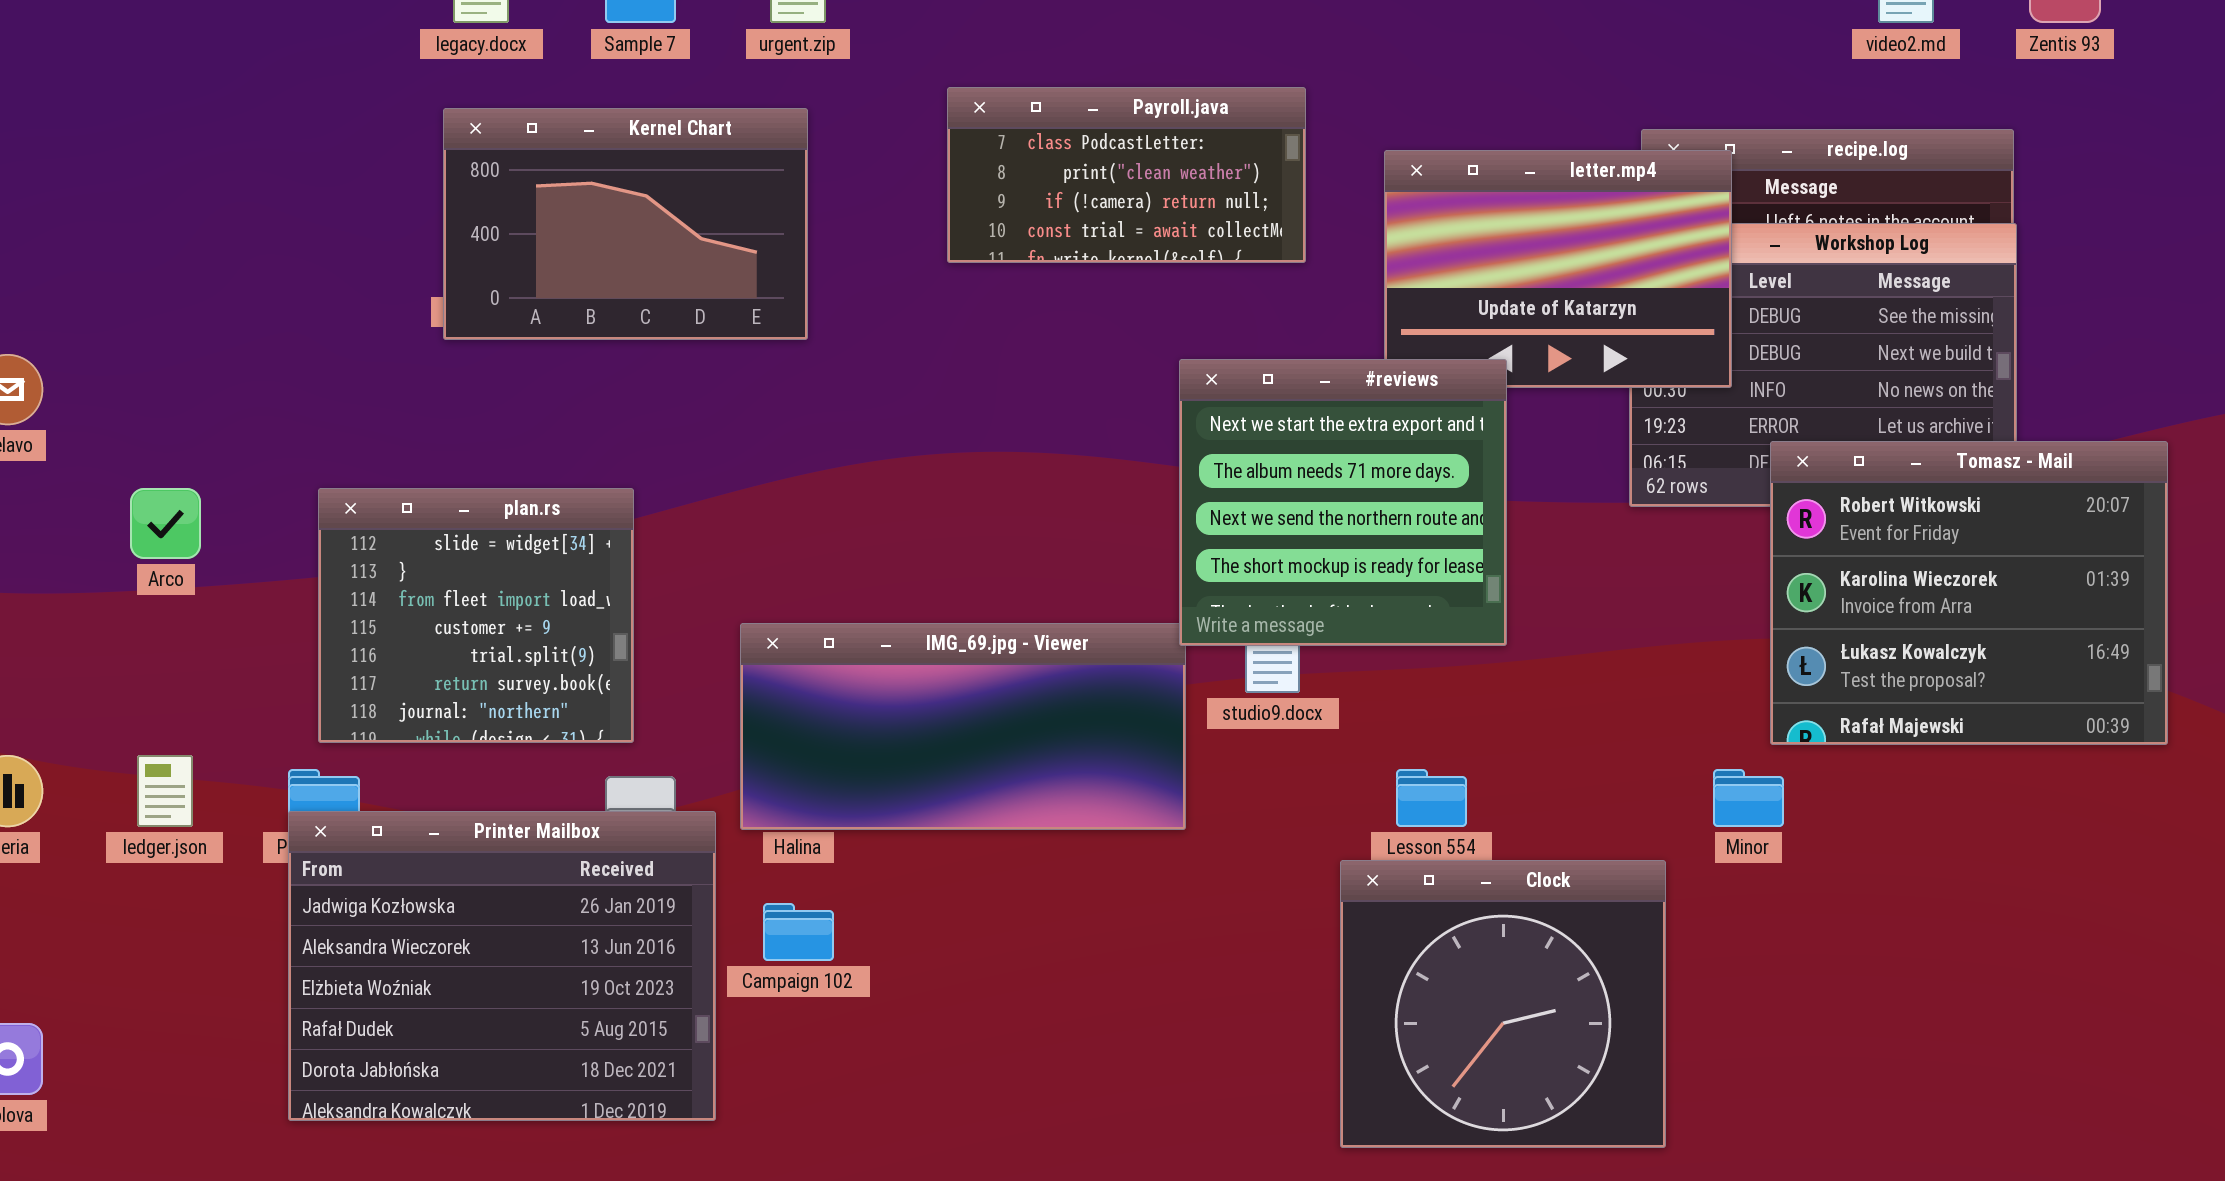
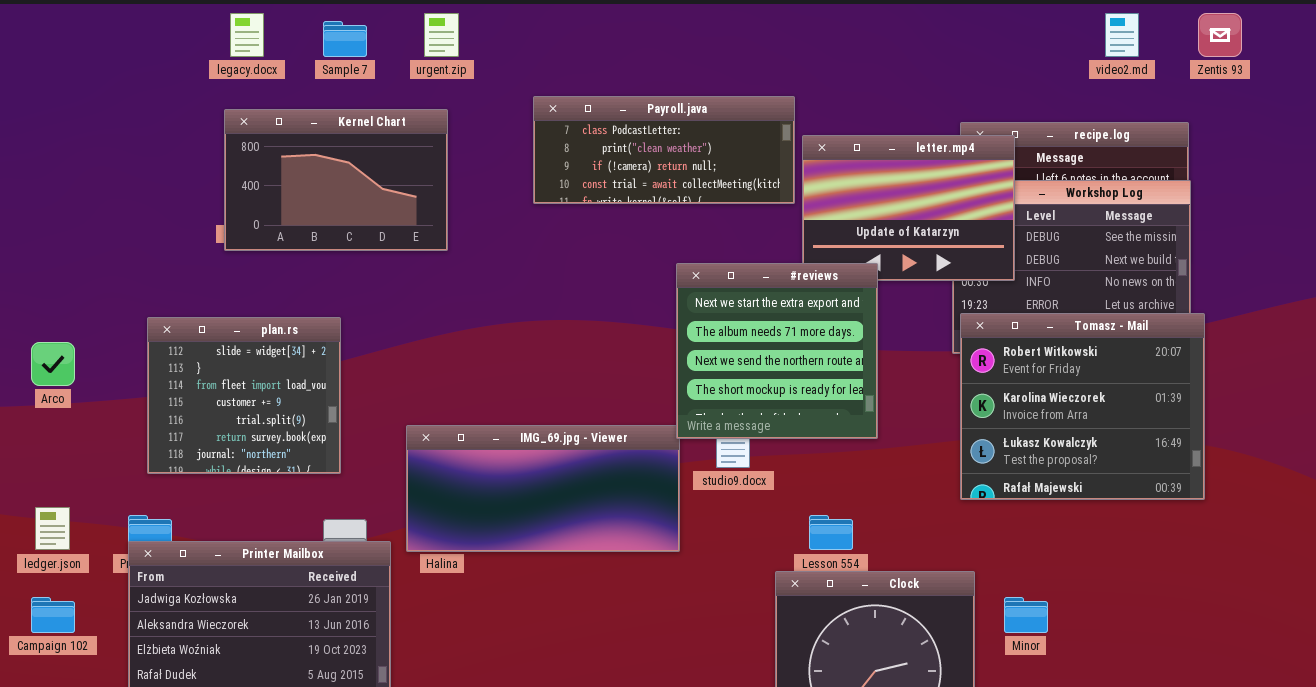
Payroll.java: [947,87,1306,263] -> [533,96,795,204], resized
Tomasz - Mail: [1770,441,2168,745] -> [960,313,1205,500], moved
plan.rs: [318,488,634,743] -> [147,317,341,474], moved
Minor: [1713,769,1784,827] -> [1004,597,1048,633], moved
Campaign 102: [763,903,834,961] -> [31,597,75,633], moved

